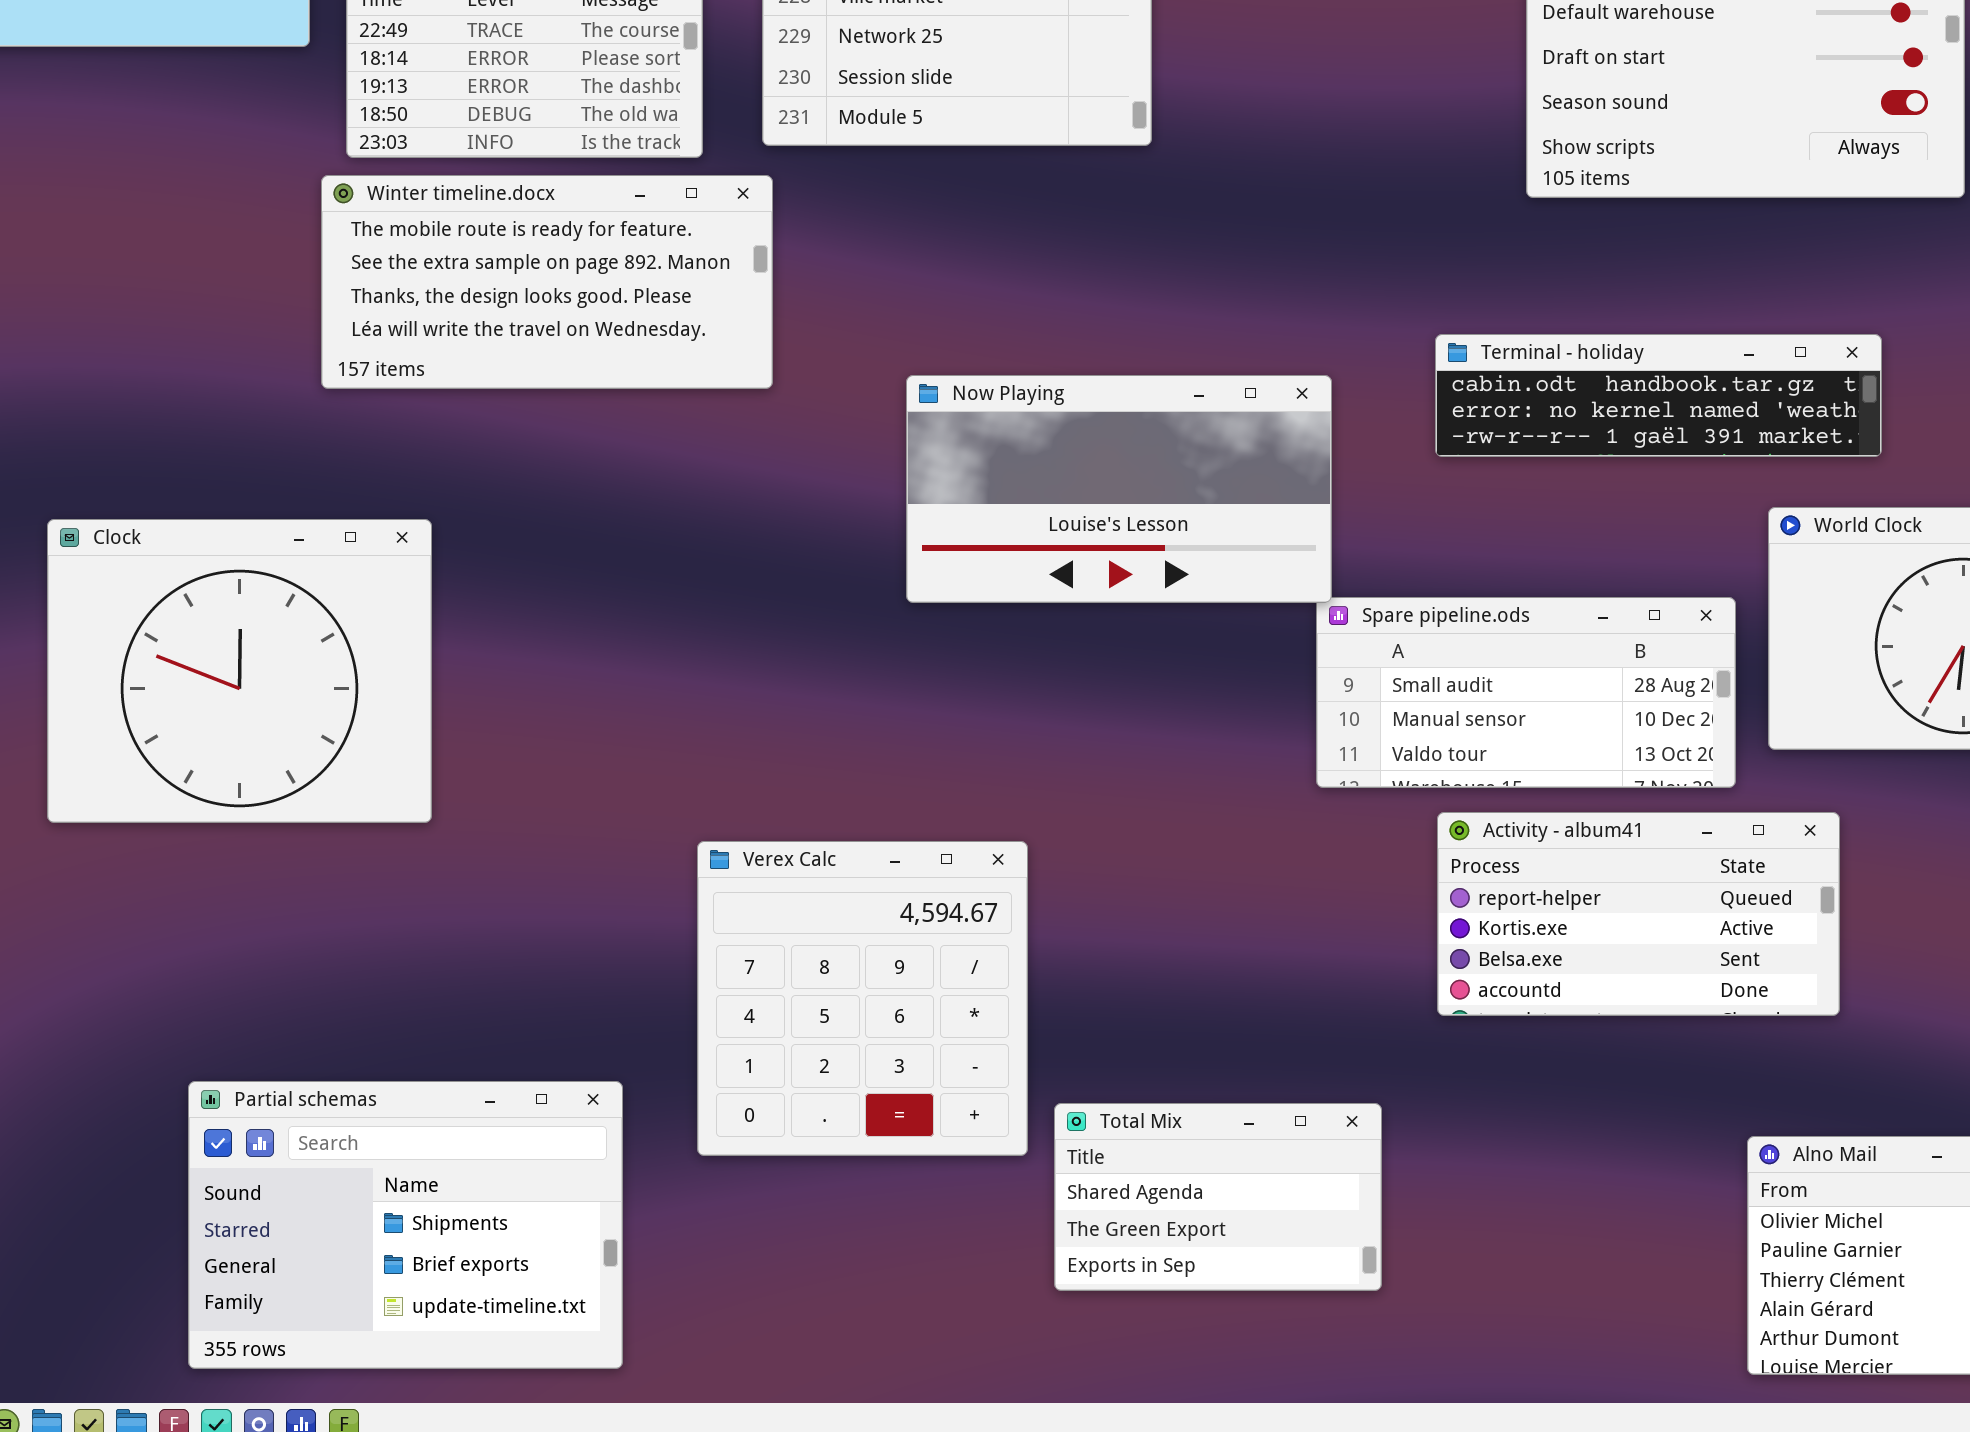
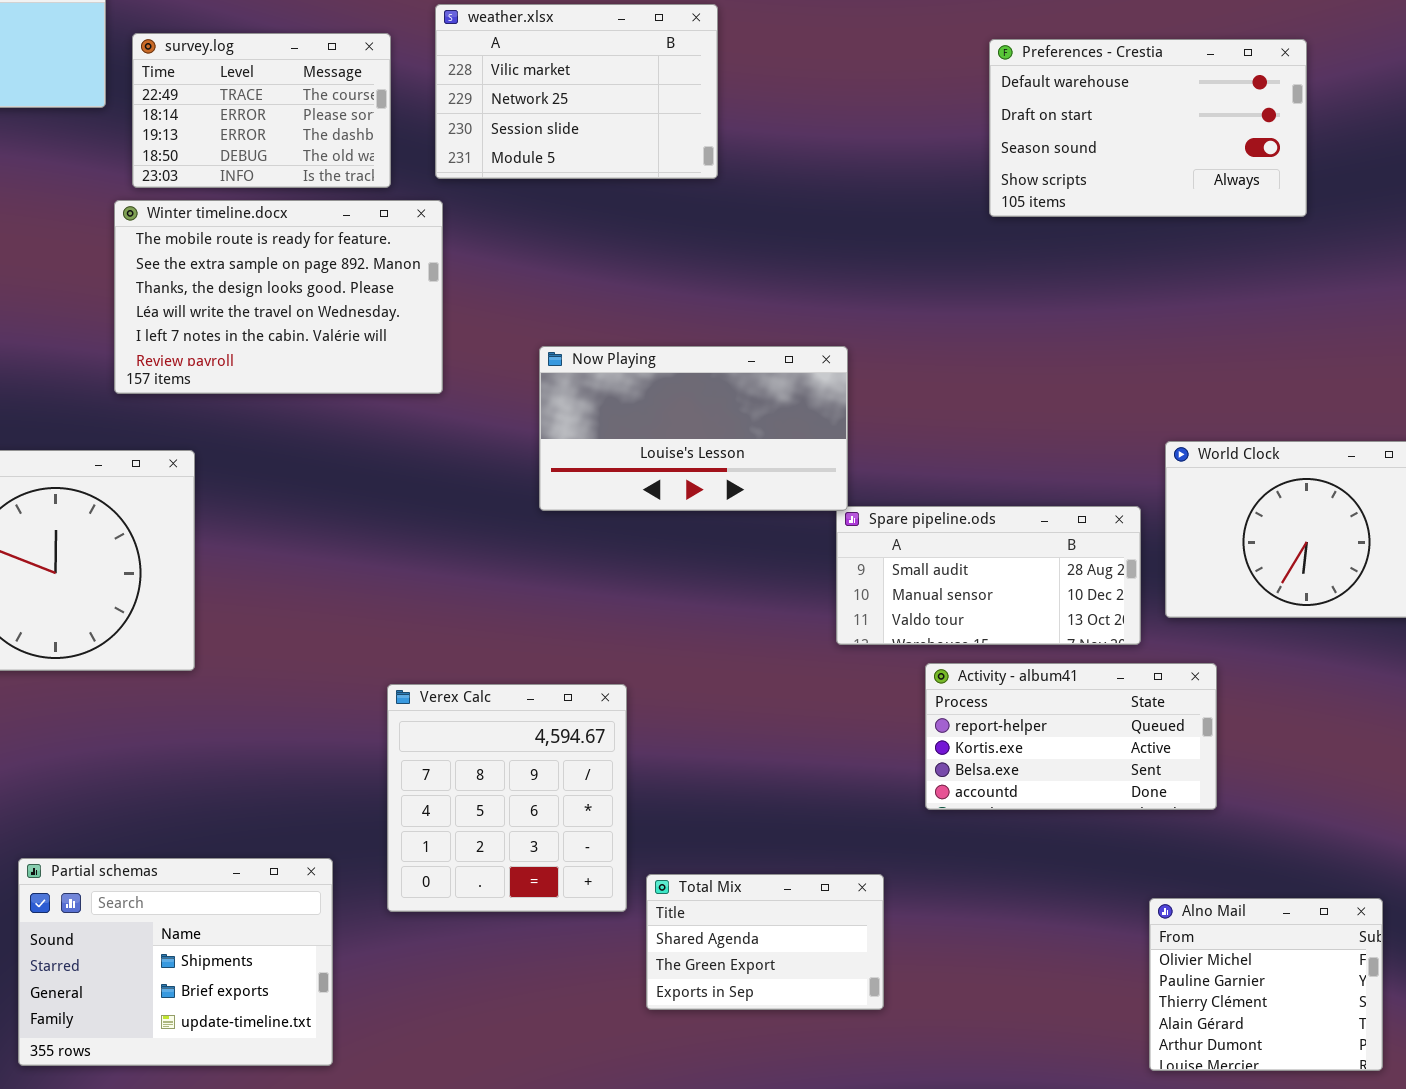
Winter timeline.docx: [321,175,773,389] -> [114,200,443,394], resized
Terminal - holiday: [1435,334,1882,457] -> none, closed

